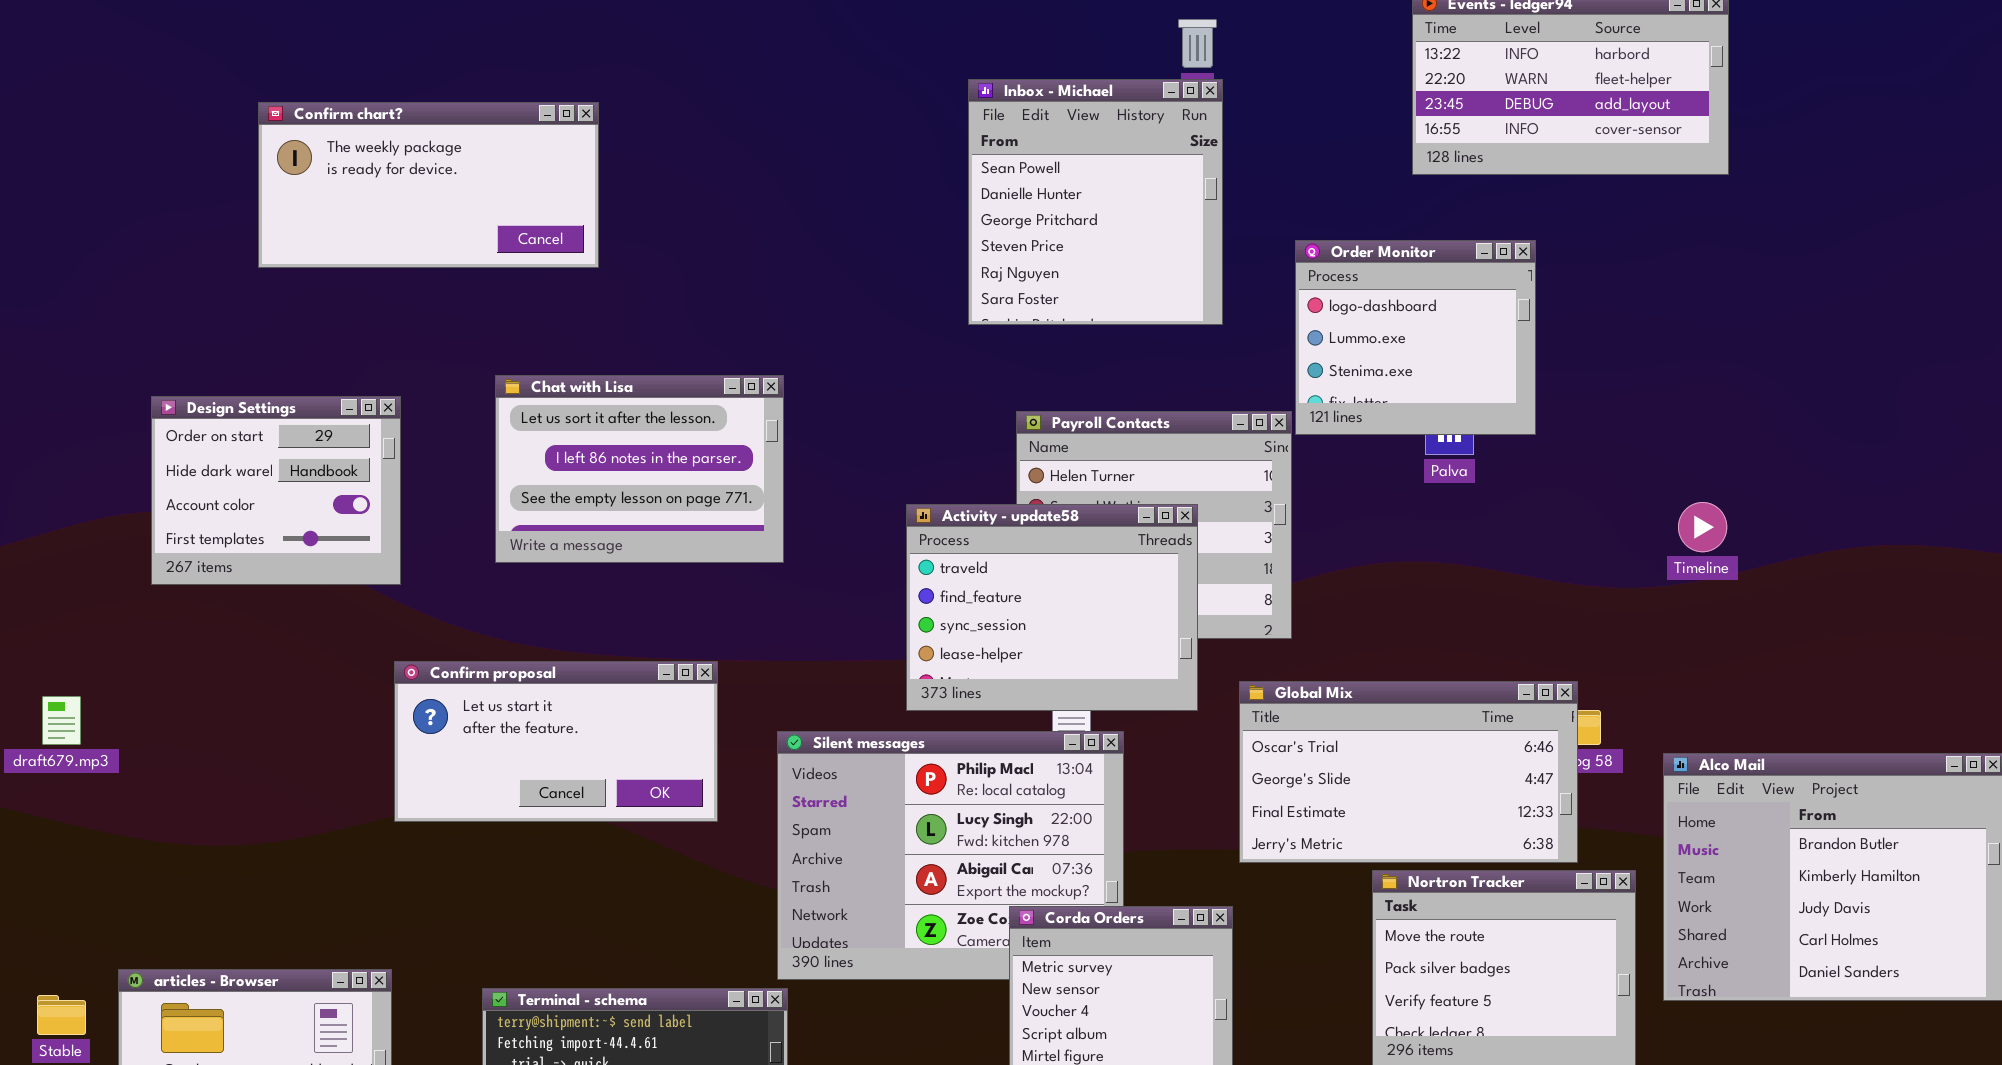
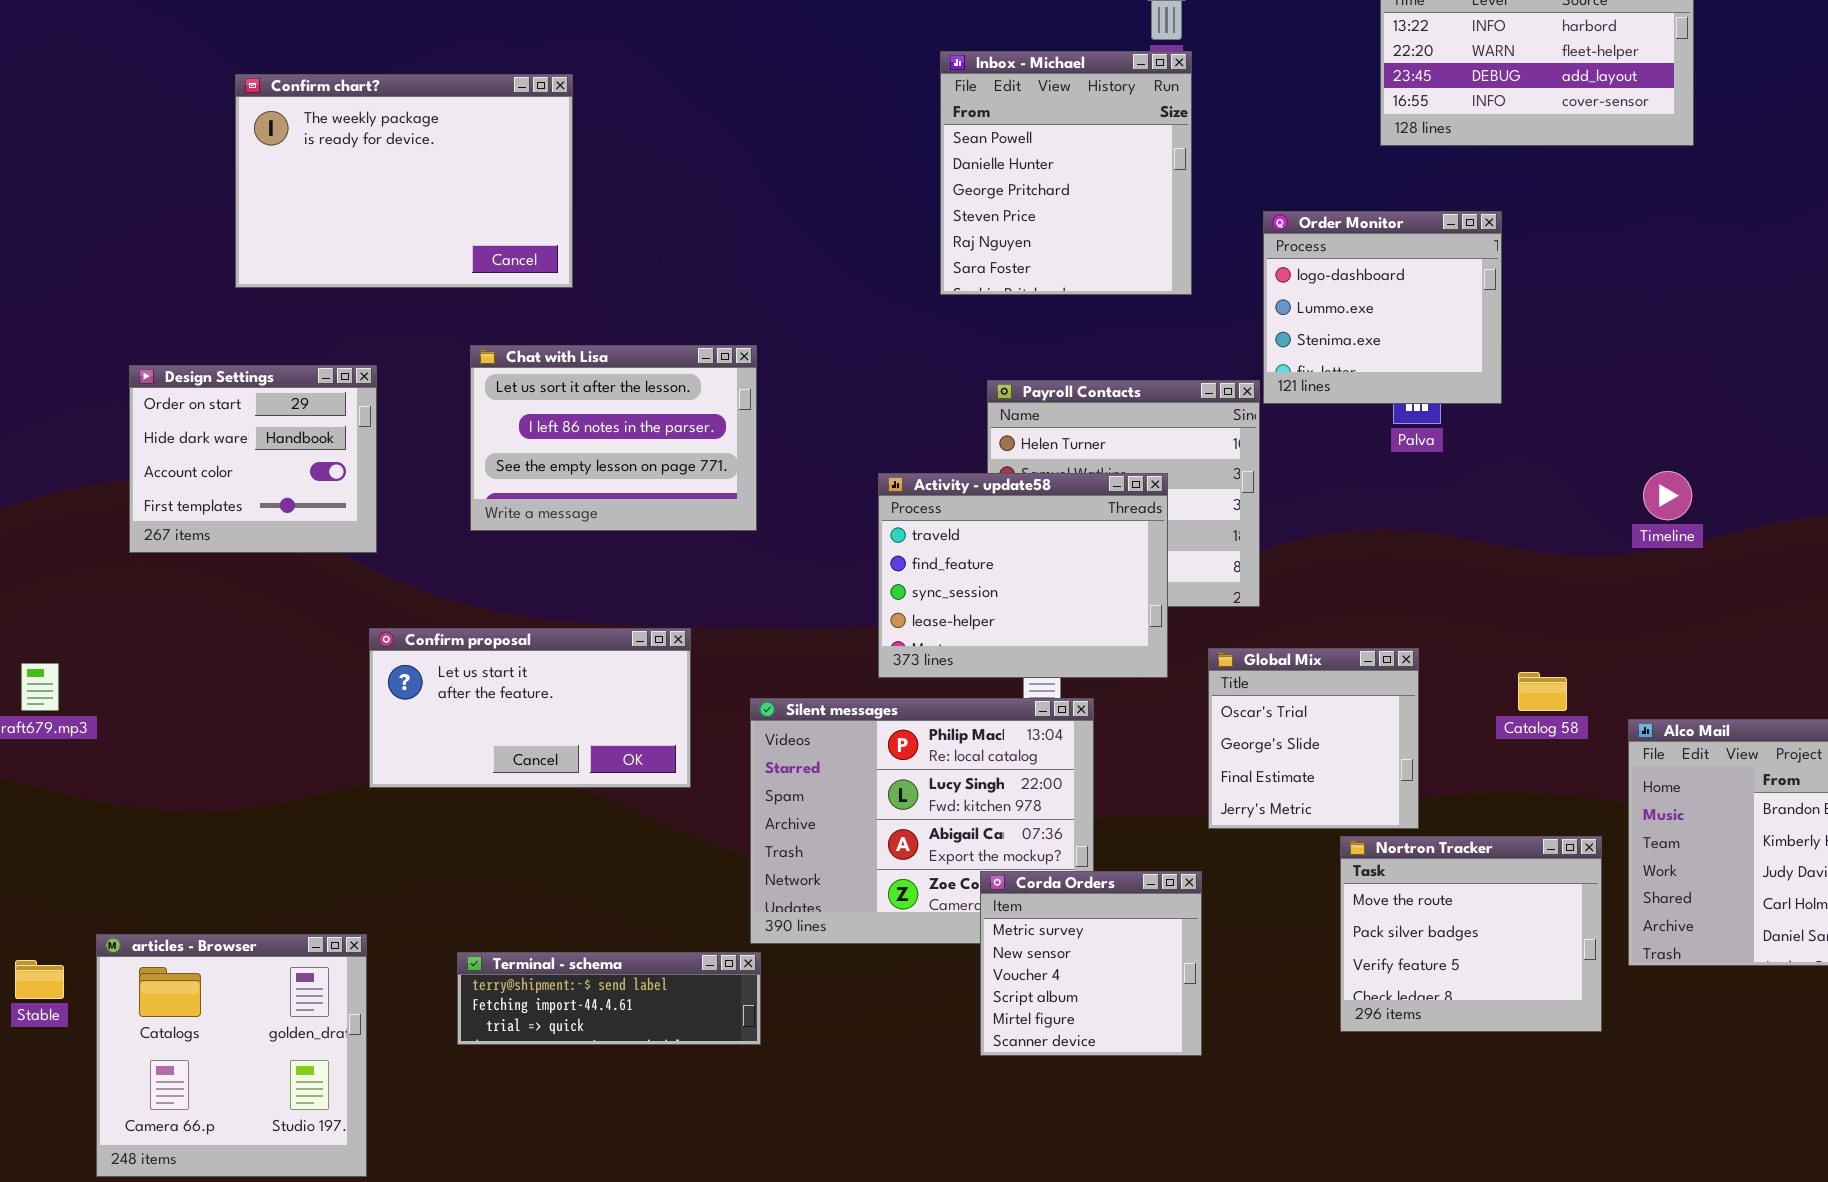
Confirm chart?: [258,102,599,268] -> [235,74,573,288], resized
Global Mix: [1239,681,1578,863] -> [1208,648,1419,829], resized

